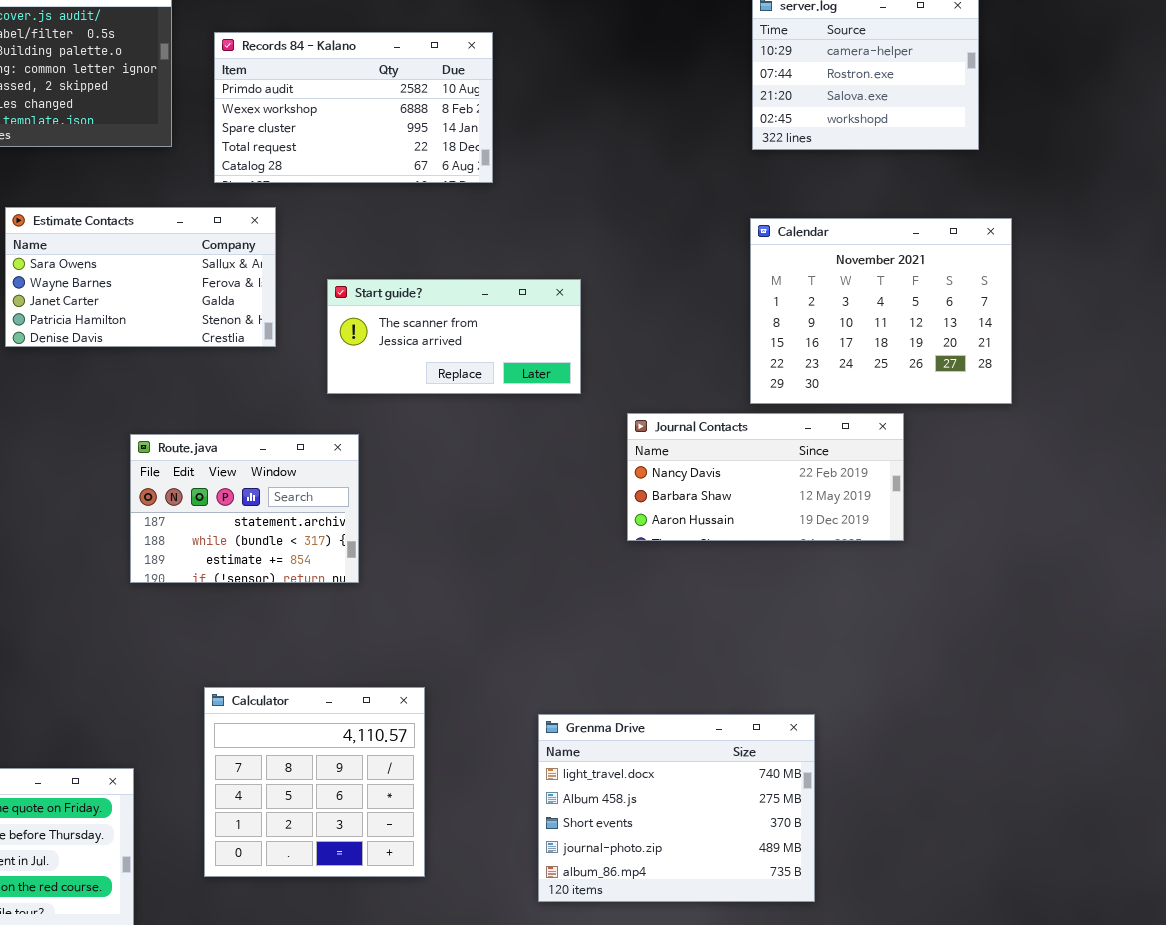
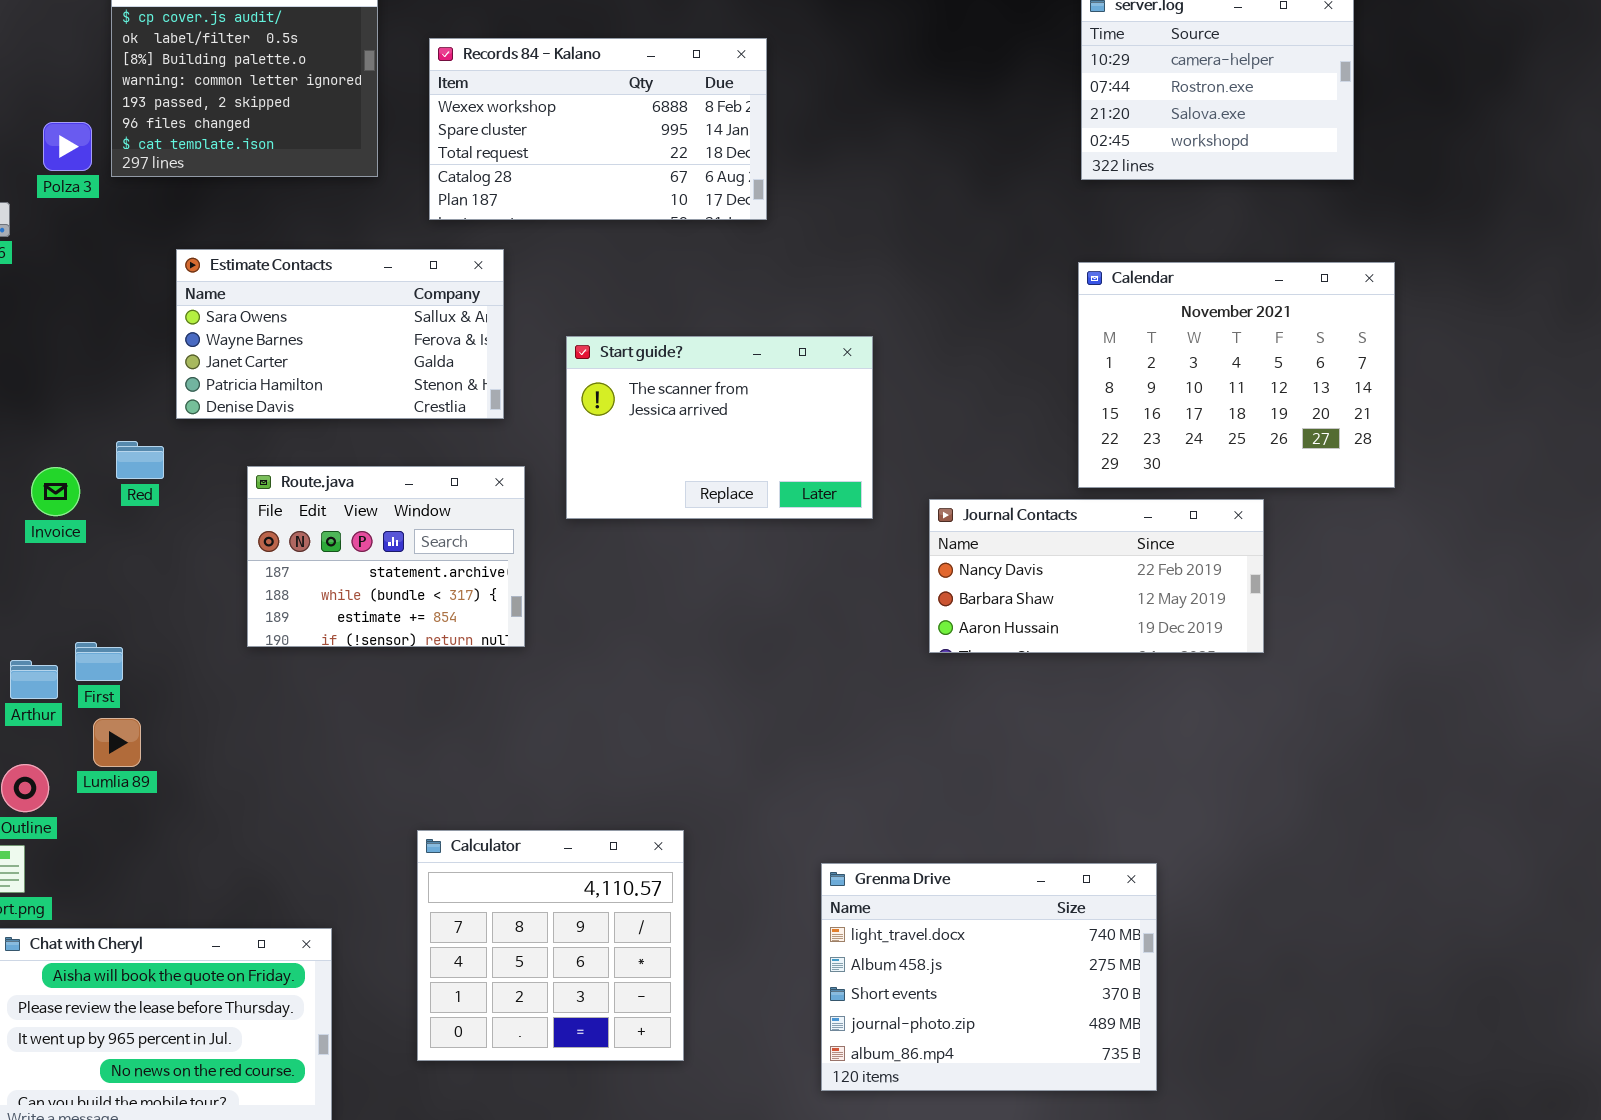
Records 84 - Kalano: [214,32,493,183] -> [429,38,767,220], scrolled down 1 row
Start guide?: [327,279,581,394] -> [566,336,873,519], resized
Route.java: [130,434,359,583] -> [247,466,525,647], moved

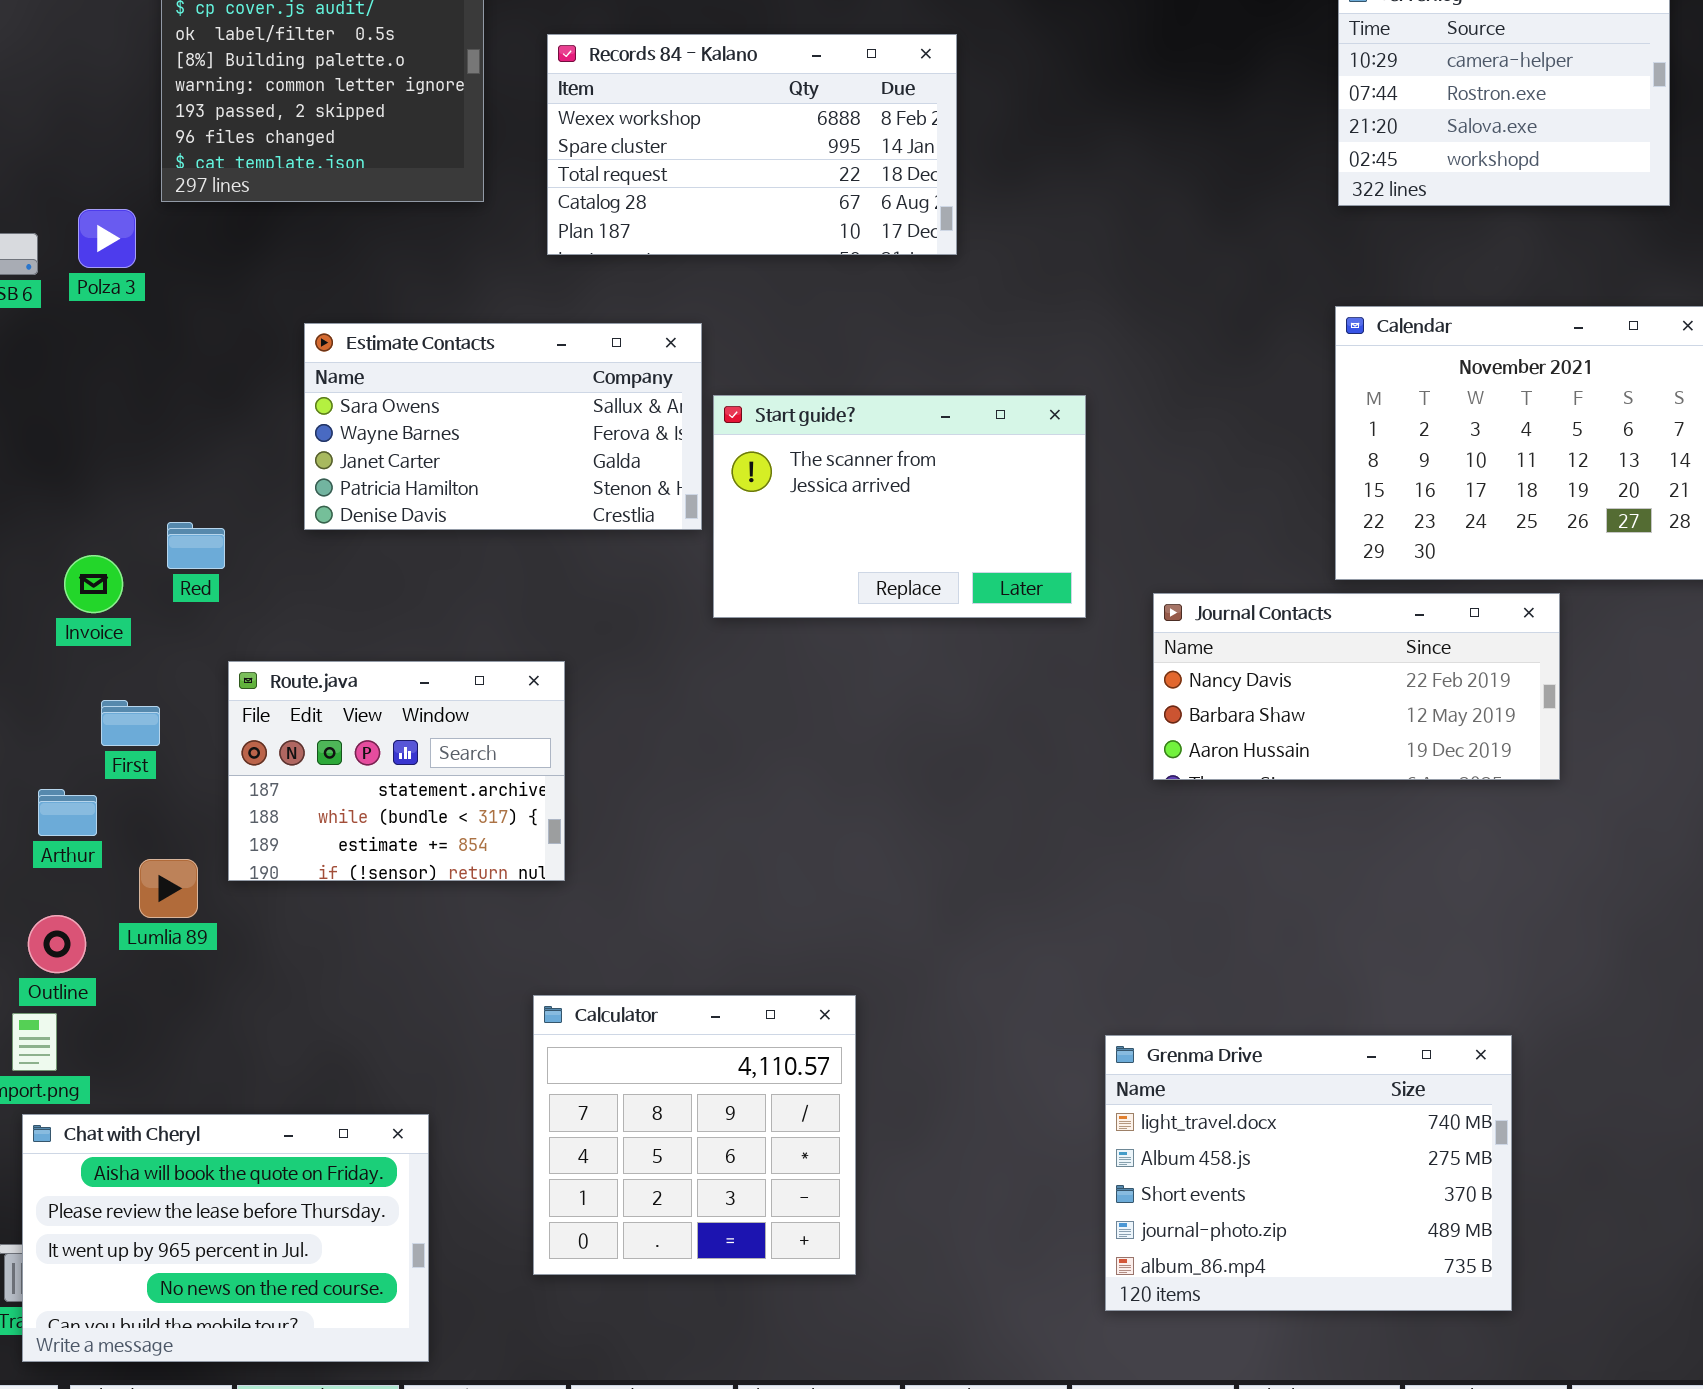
Polza 3: [43,122,92,171] -> [78,209,136,268], moved
Estimate Contacts: [176,249,504,419] -> [304,323,702,530], moved
Route.java: [247,466,525,647] -> [228,661,565,881], moved
First: [75,642,123,681] -> [101,700,160,746], moved
Grenma Drive: [821,863,1157,1091] -> [1105,1035,1512,1311], moved

